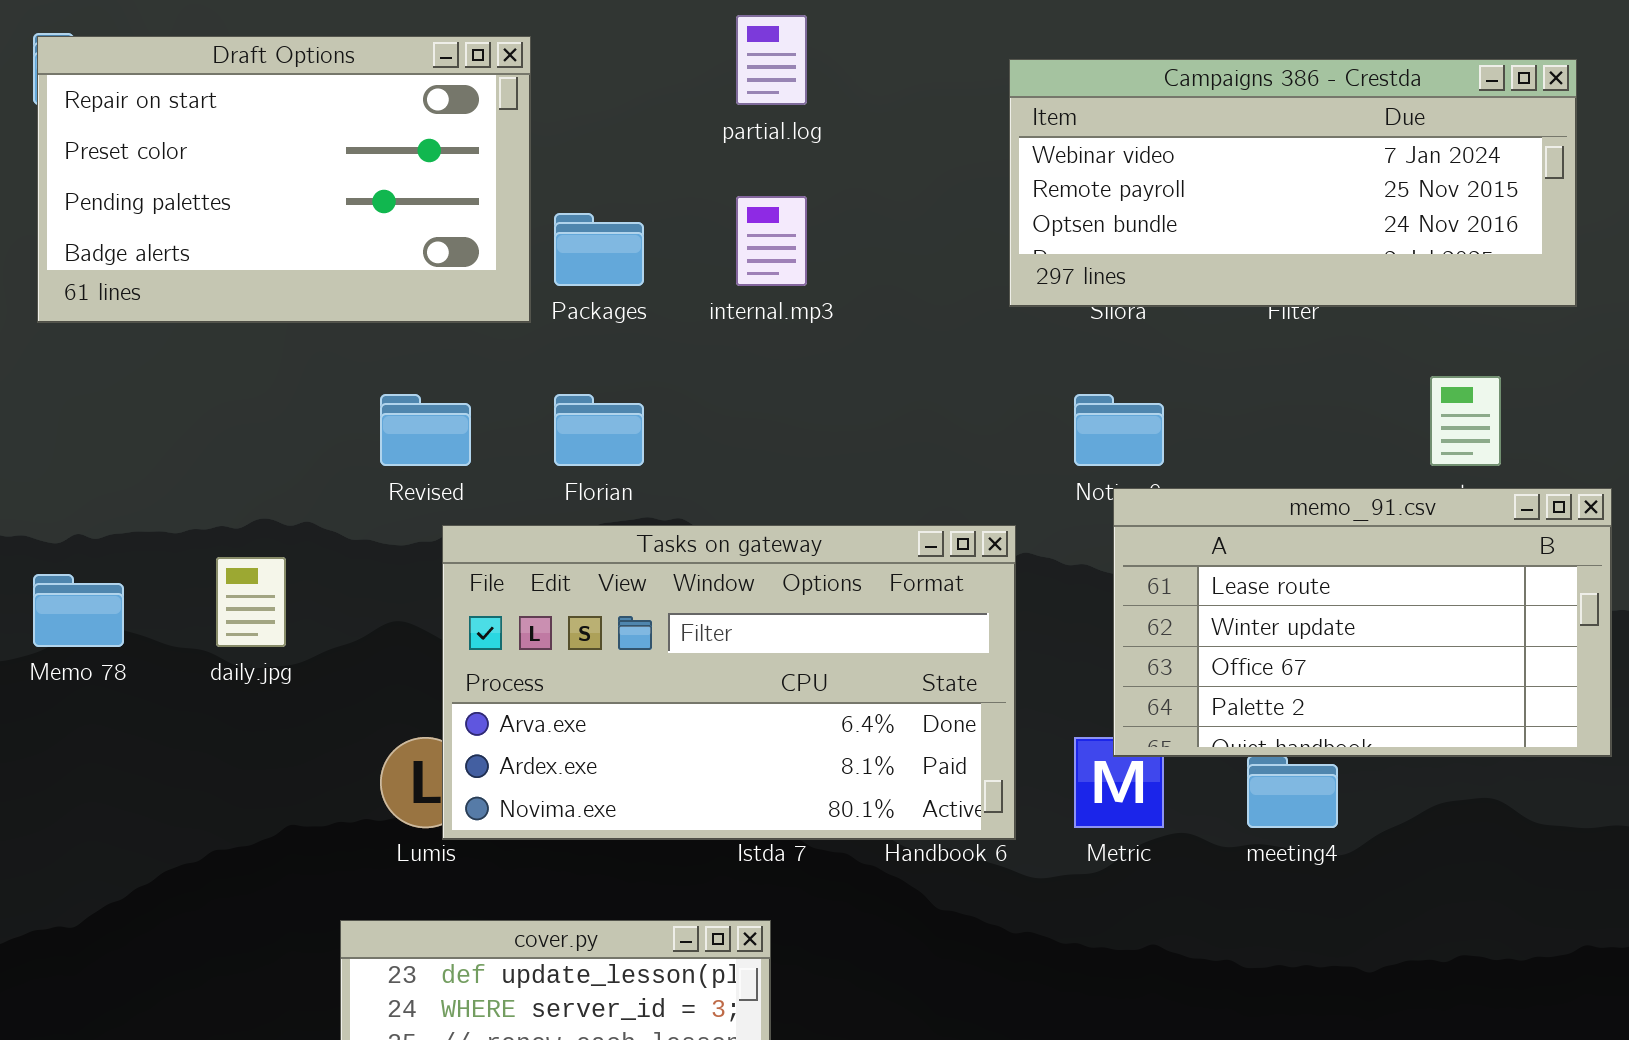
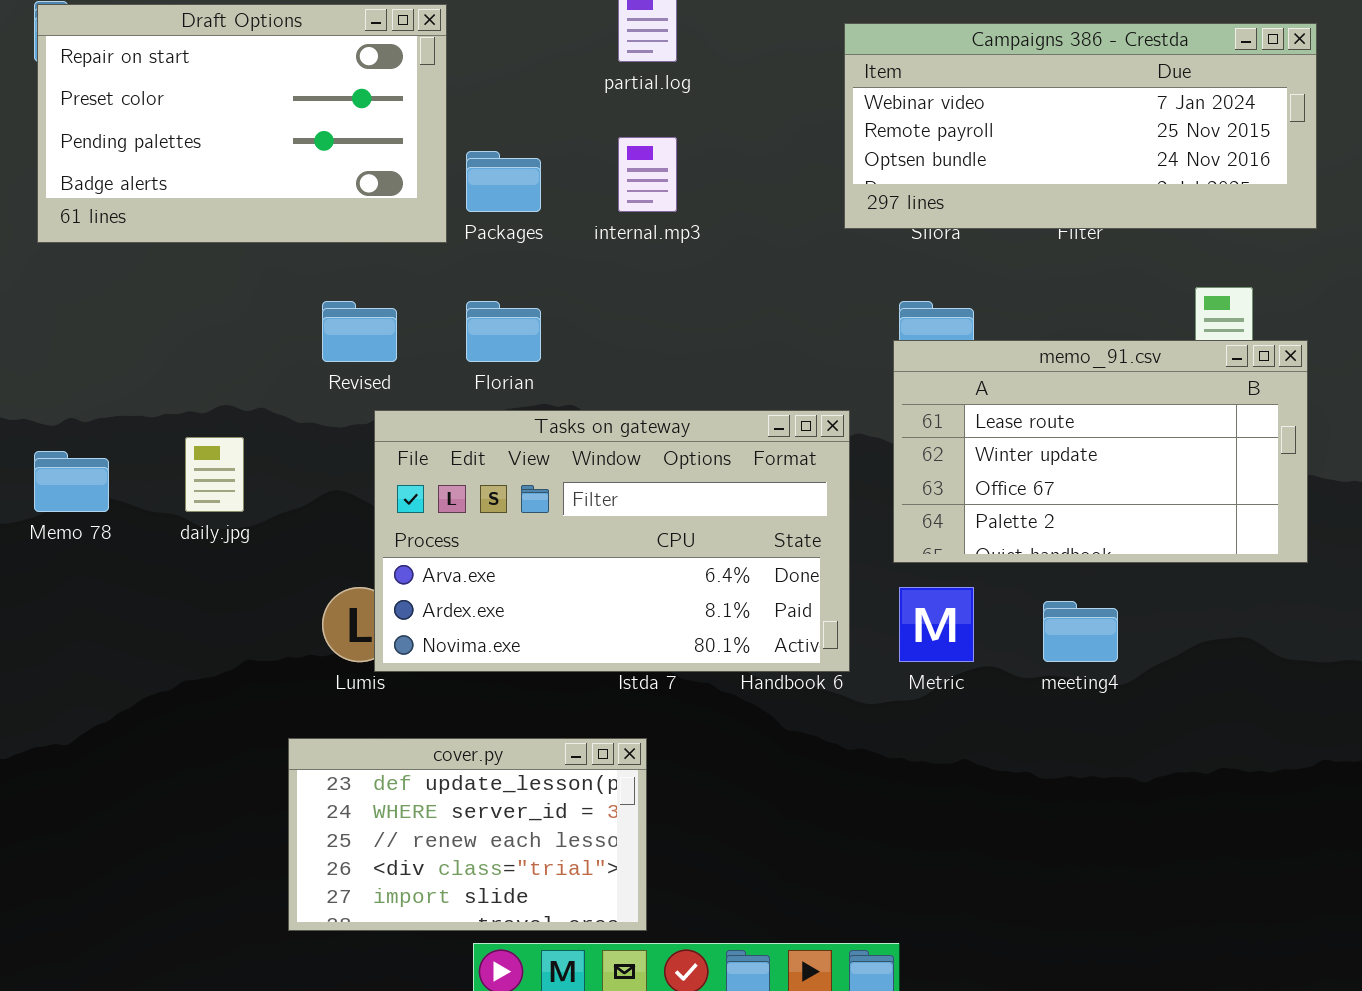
memo_91.csv: [1113,488,1612,757] -> [893,340,1308,563], moved

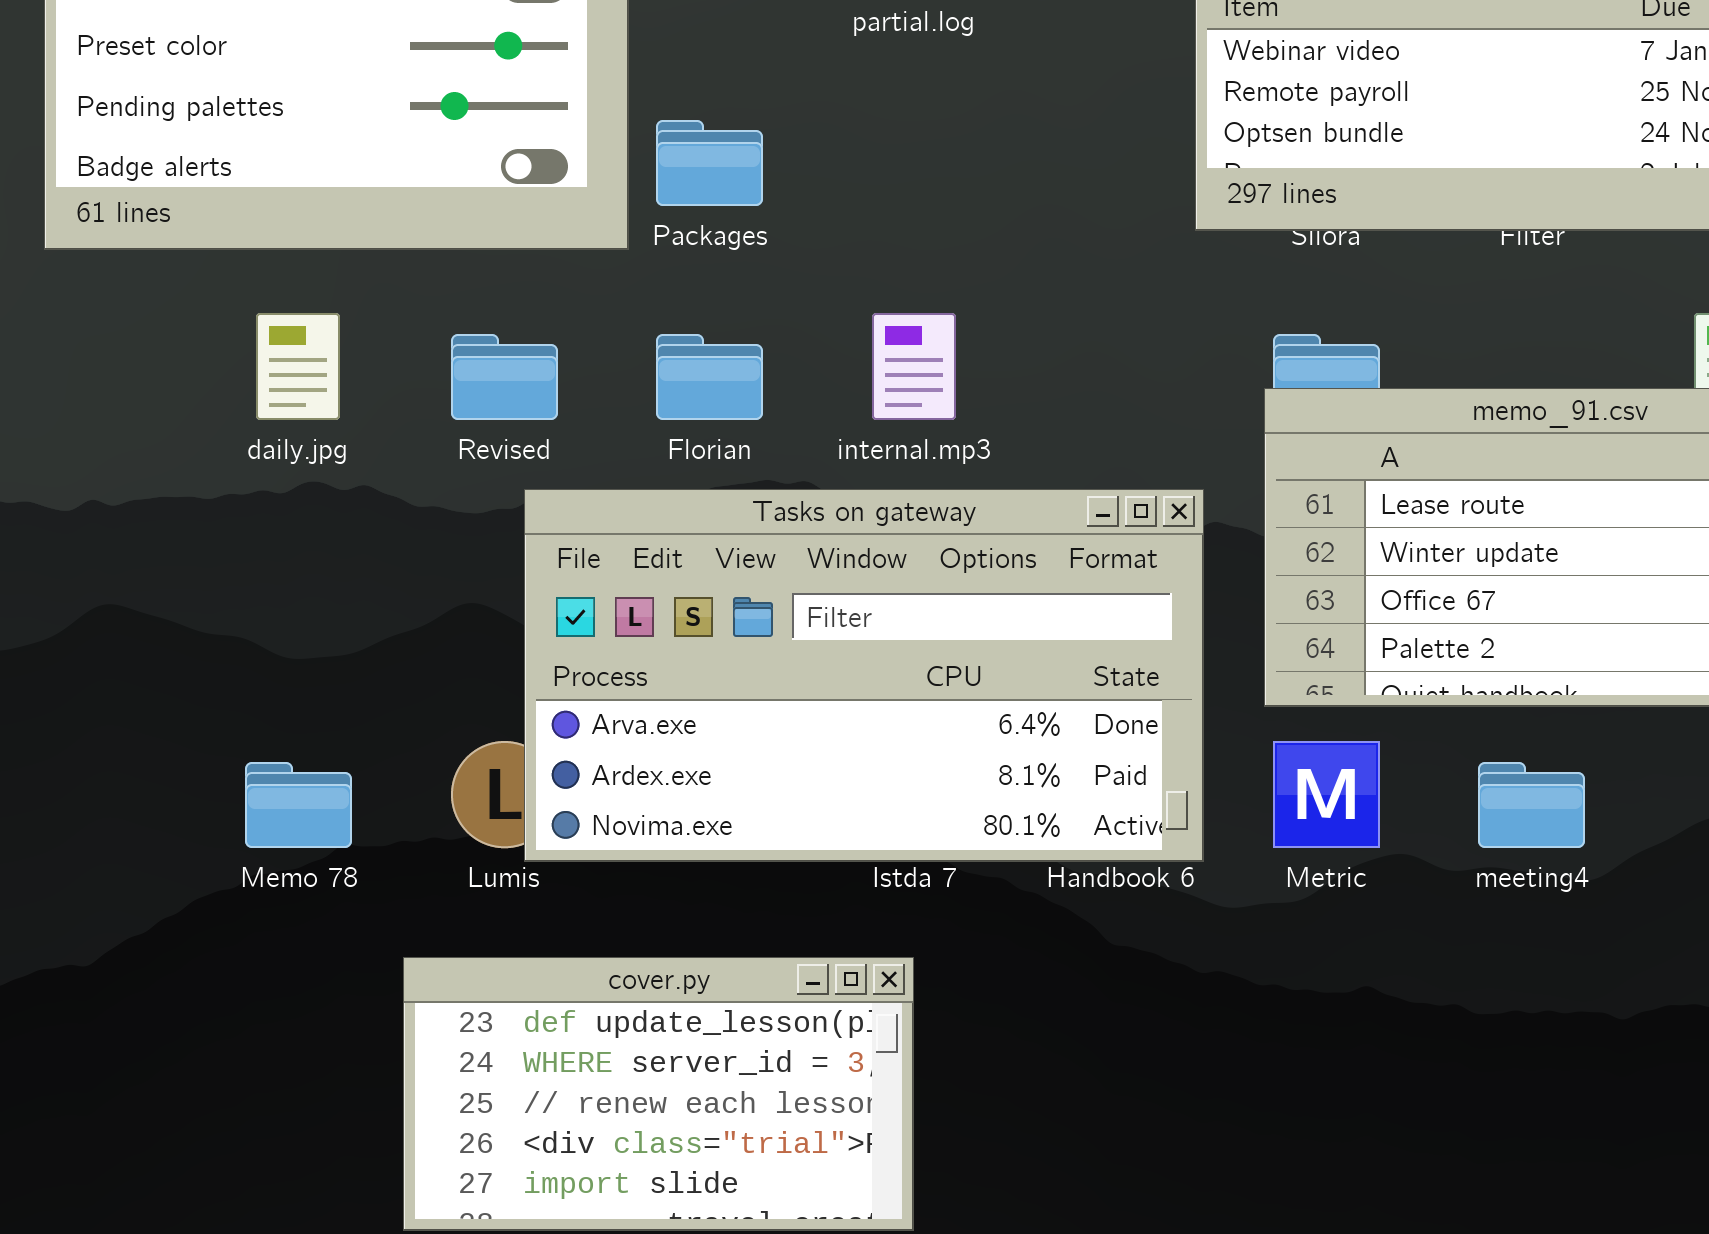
internal.mp3: [618,137,677,212] -> [872,313,956,420], moved
daily.jpg: [185,437,244,512] -> [256,313,340,420], moved
Memo 78: [34,451,109,512] -> [245,762,352,848], moved

